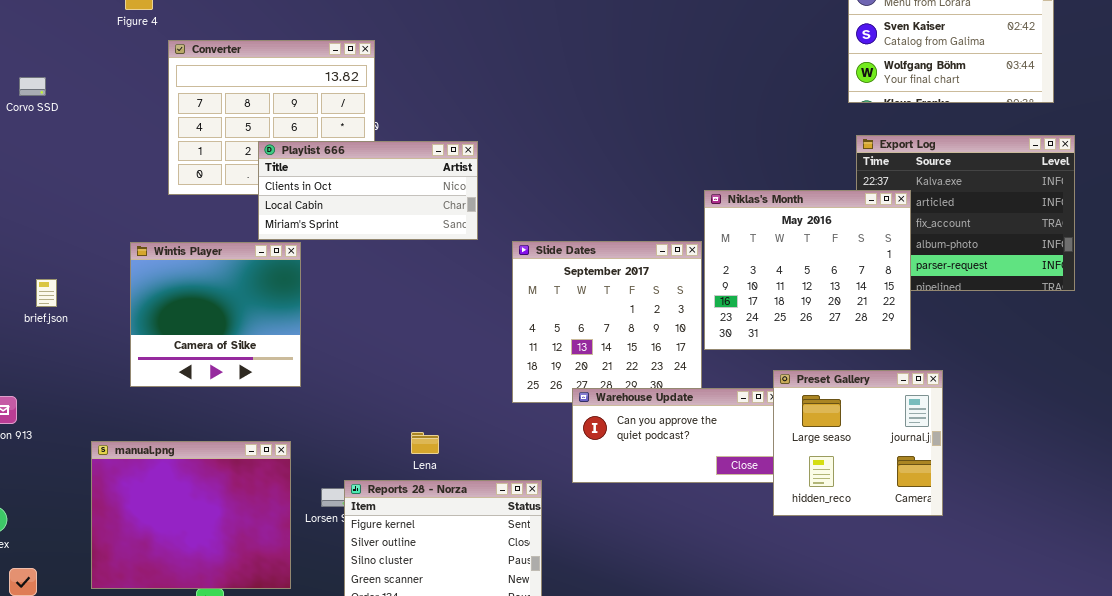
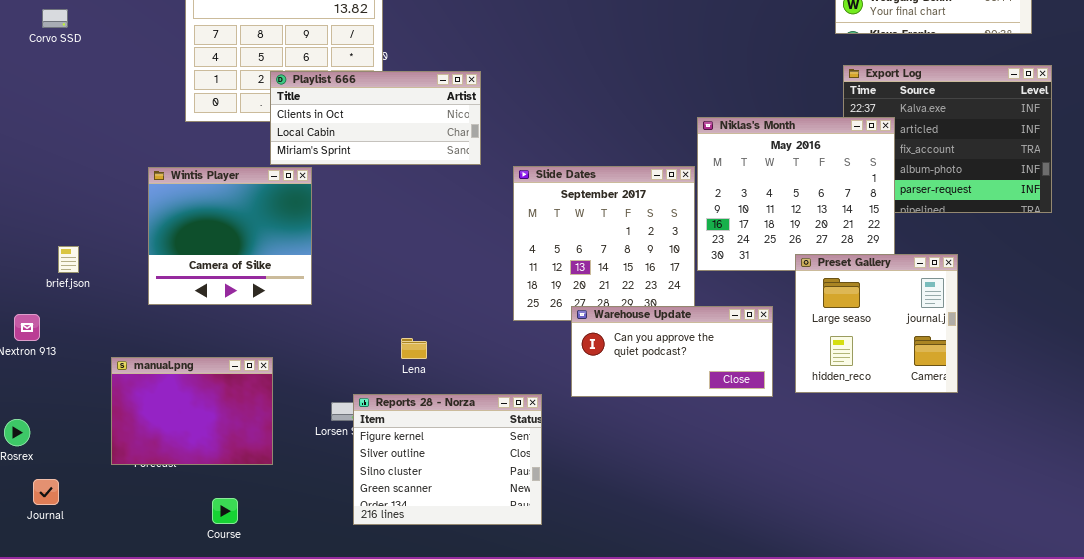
brief.json: [36,279,57,307] -> [58,246,79,273], moved
Preset Gallery: [773,370,943,516] -> [795,254,958,393], moved
Lena: [411,432,439,454] -> [401,338,427,359], moved
manual.png: [91,441,291,589] -> [111,357,273,465], resized

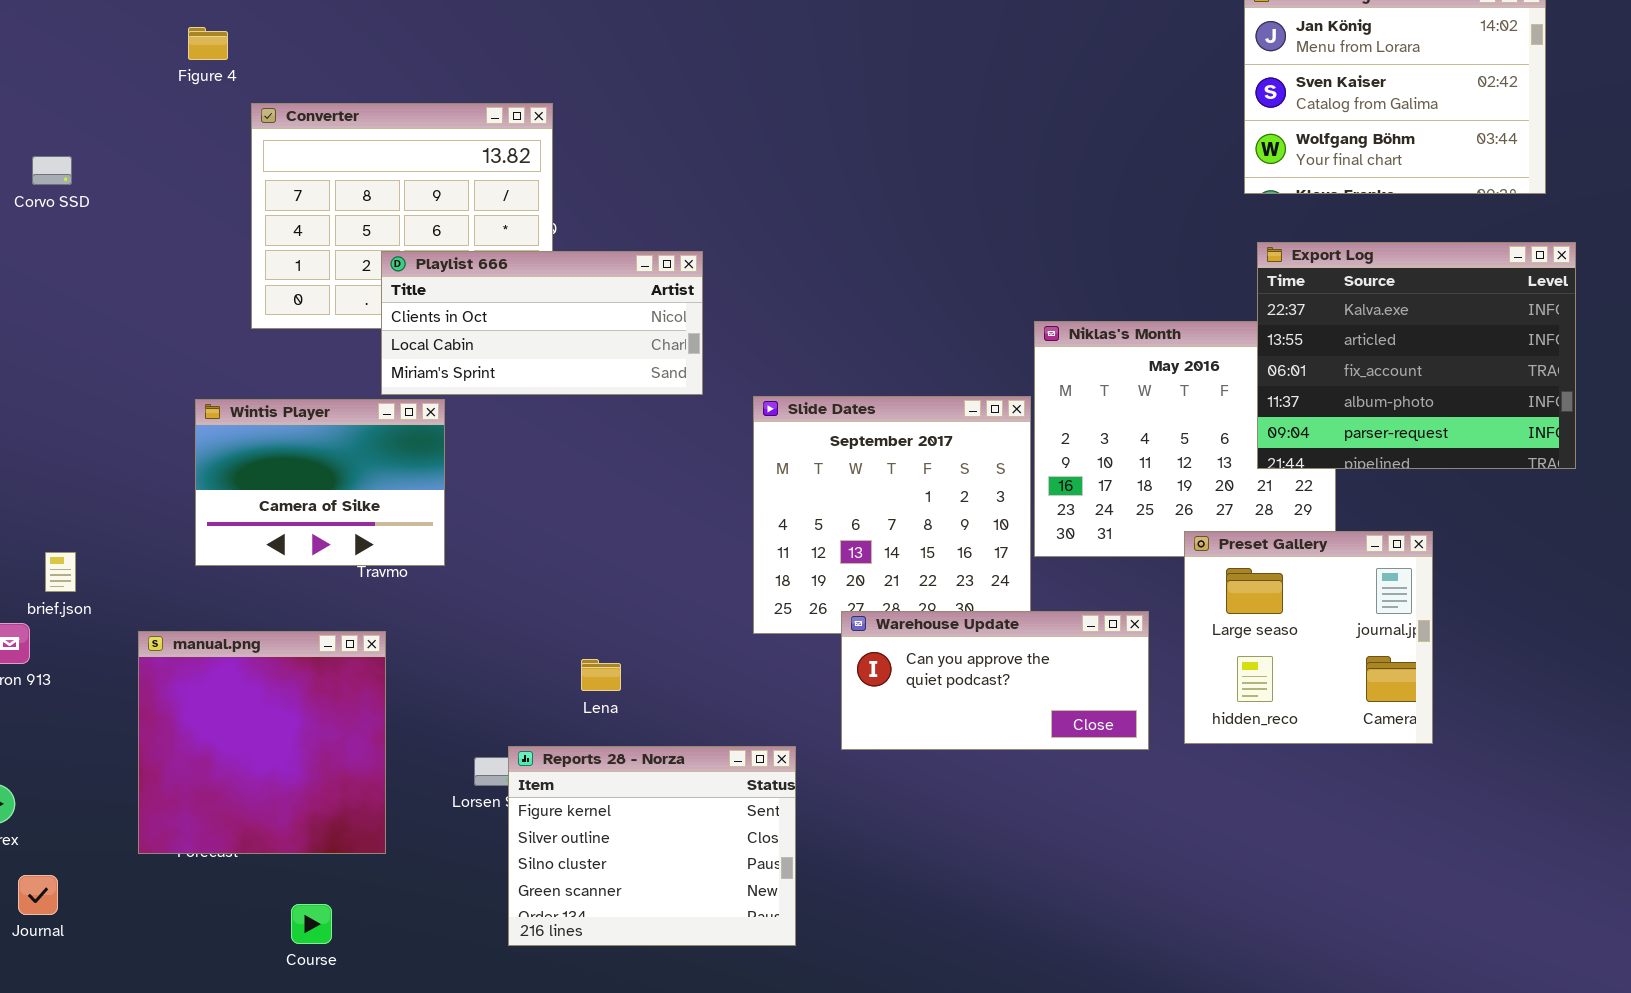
Export Log: [843,65,1052,213] -> [1257,242,1576,469], raised
Wintis Player: [148,167,312,305] -> [195,399,445,566], resized
brief.json: [58,246,79,273] -> [45,552,76,592], moved
manual.png: [111,357,273,465] -> [138,631,386,854], resized

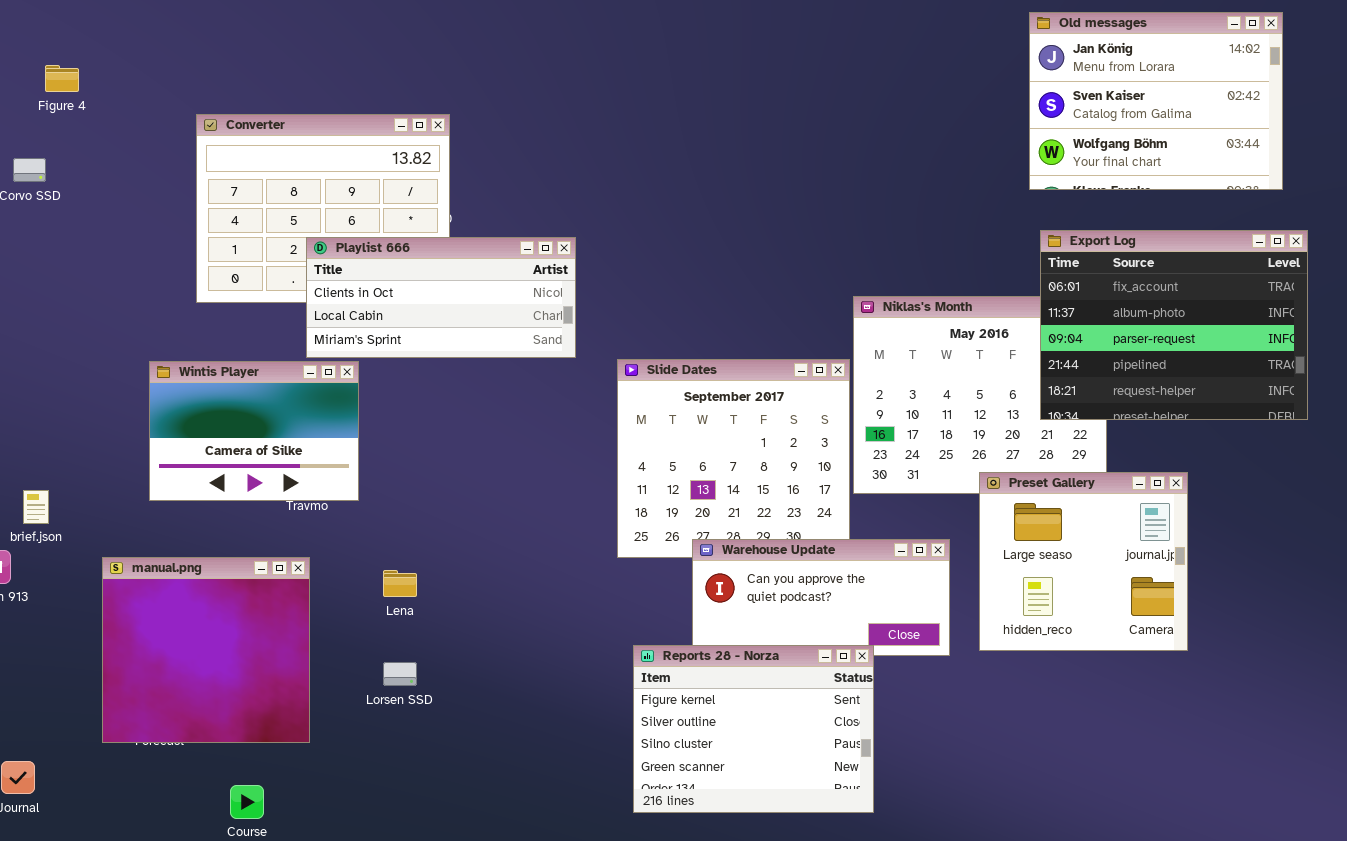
Figure 4: [188,27,228,60] -> [45,65,79,92], moved
Export Log: [1257,242,1576,469] -> [1040,230,1308,420], scrolled down 2 rows
Lena: [581,659,621,691] -> [383,570,417,597], moved
Reports 28 - Norza: [508,746,796,946] -> [633,645,874,813], moved

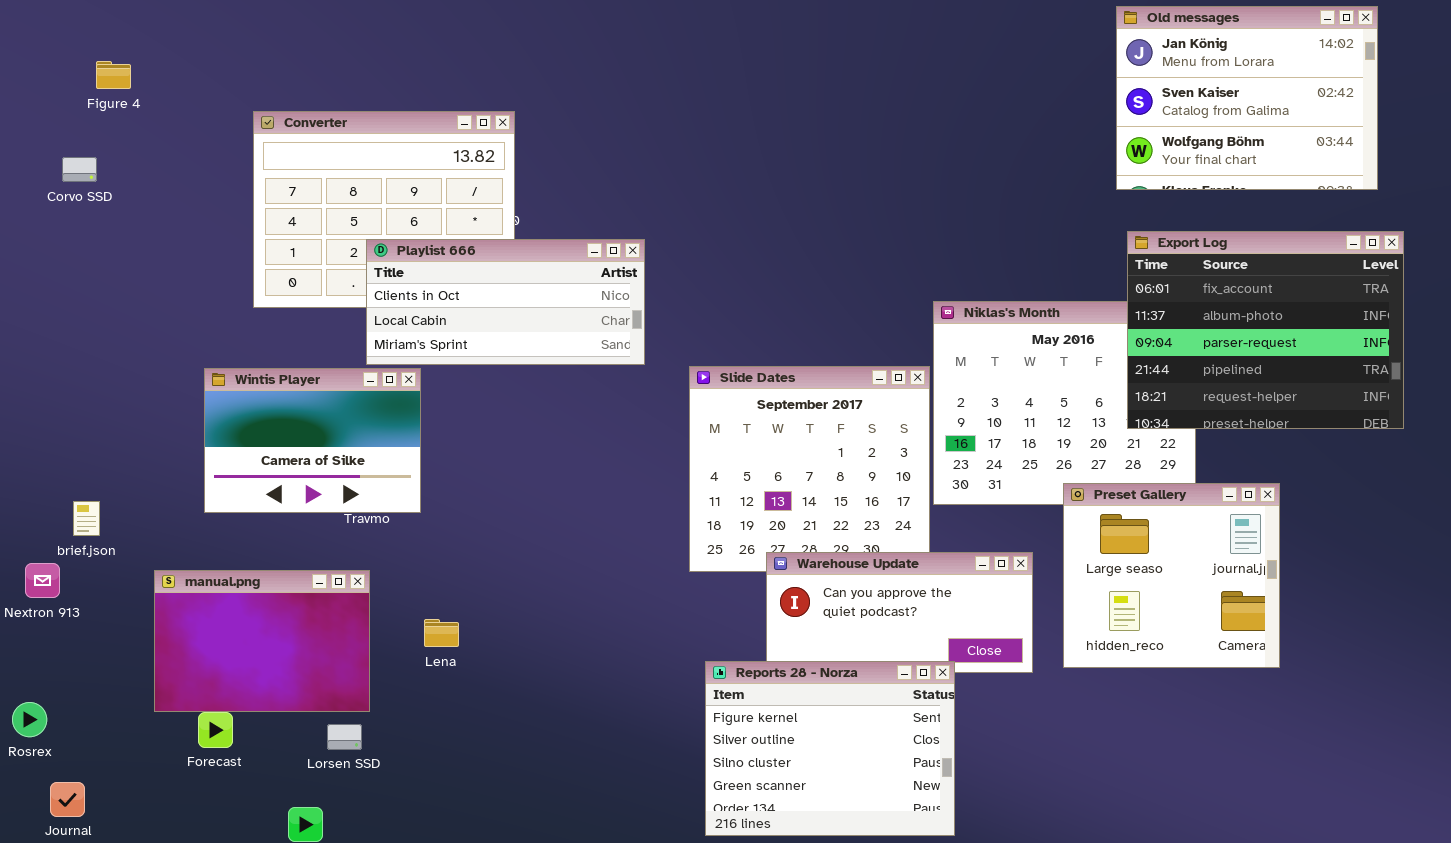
manual.png: [102,557,310,743] -> [154,570,370,712], resized
Lena: [383,570,417,597] -> [424,619,459,647], moved
Lorsen SSD: [383,662,417,686] -> [327,724,362,750], moved

